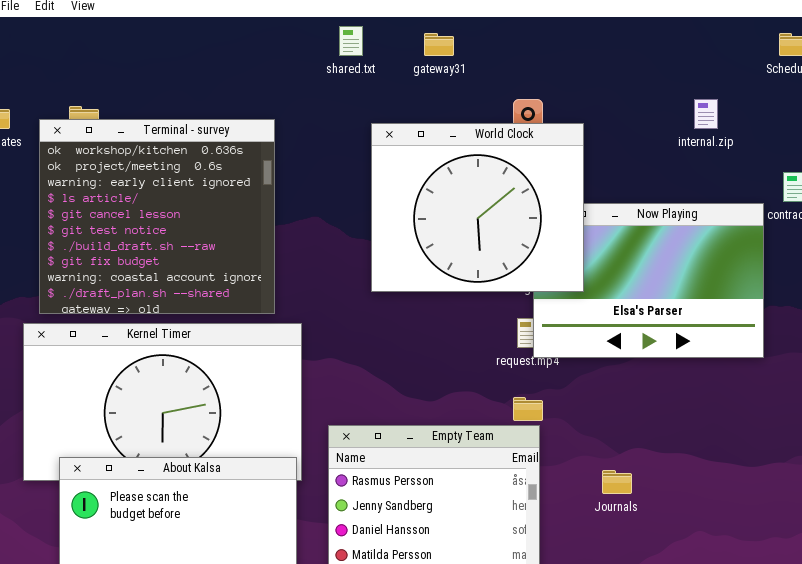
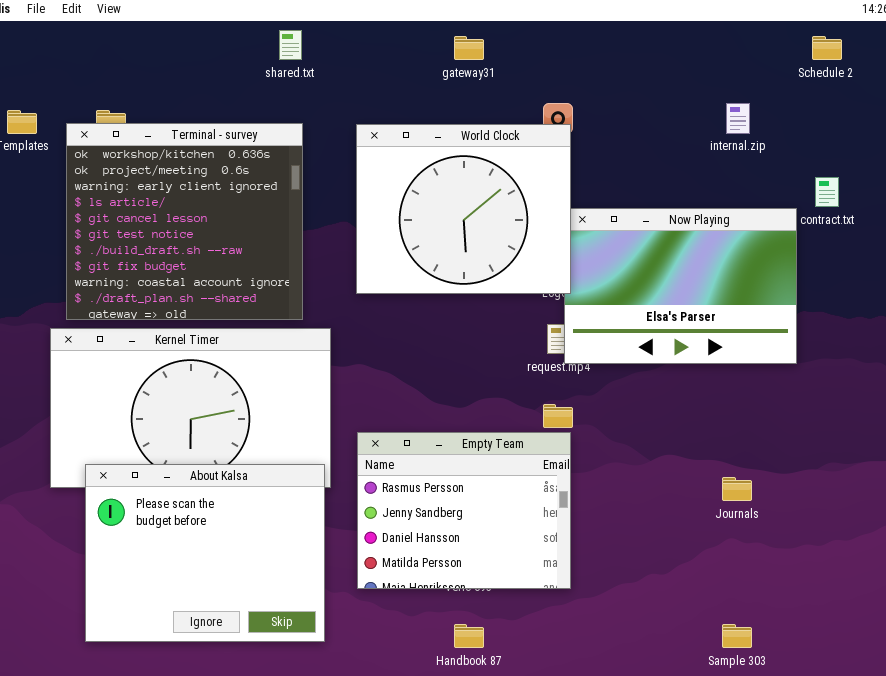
shared.txt: [339,26,363,56] -> [279,30,302,60], moved
World Clock: [371,123,584,292] -> [356,124,571,294], moved
Journals: [602,470,632,494] -> [722,477,752,501], moved

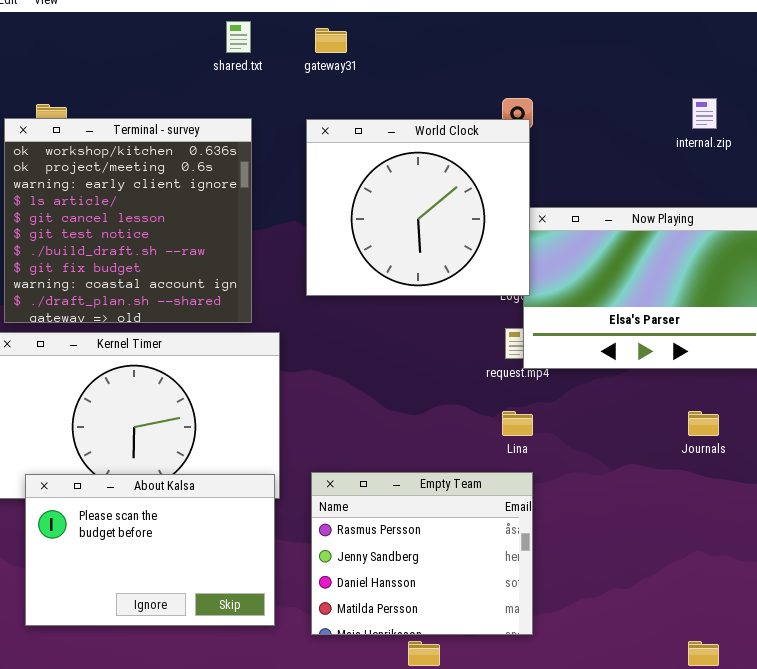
gateway31: [454,36,484,60] -> [315,28,347,53], moved
Empty Team: [357,432,571,589] -> [311,472,533,635], moved
About Kalsa: [85,464,325,642] -> [25,474,275,626], resized
Journals: [722,477,752,501] -> [688,411,719,436], moved

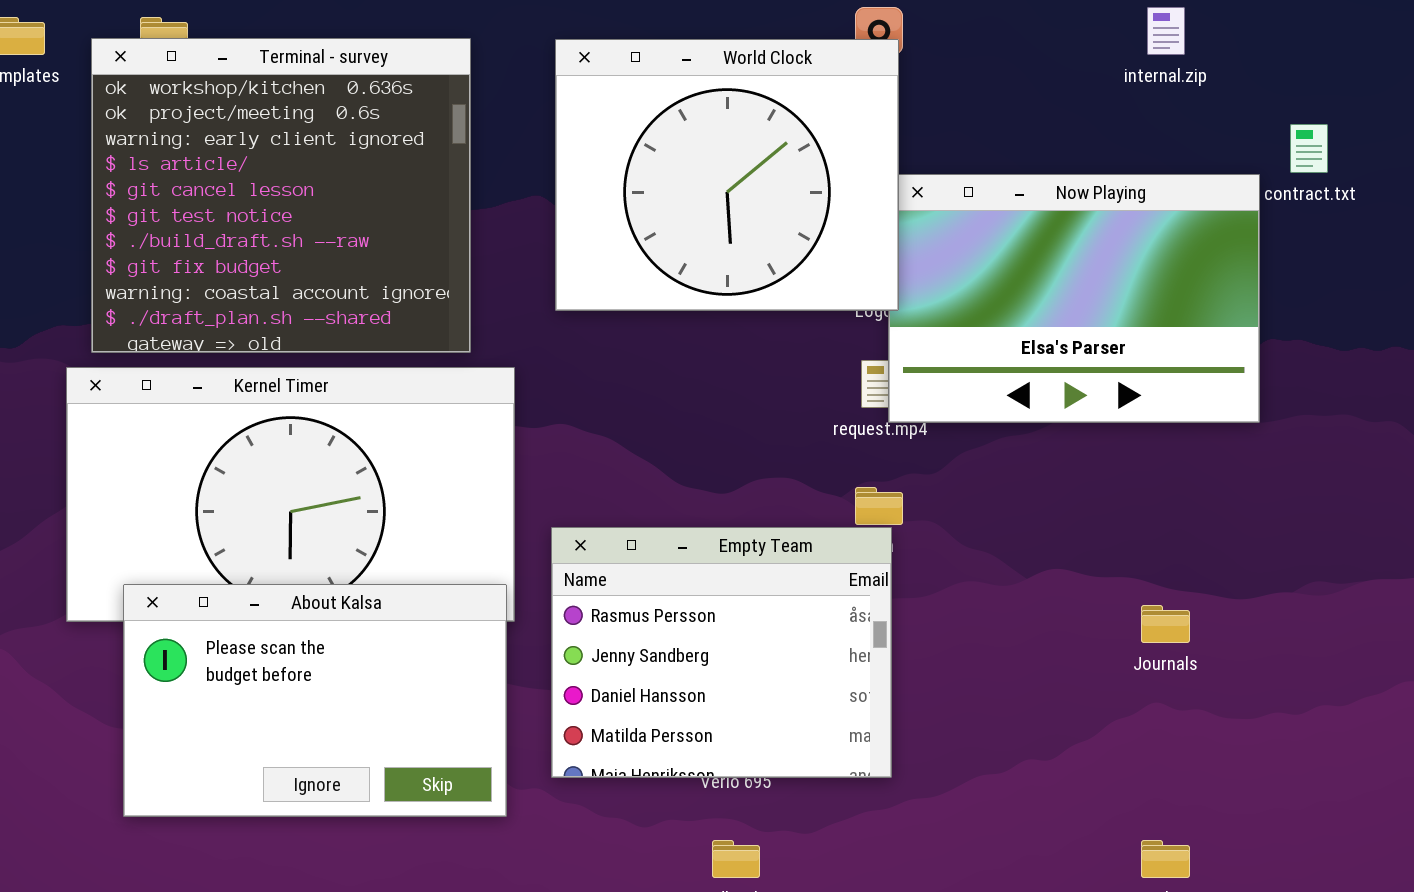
Journals: [688,411,719,436] -> [1141,605,1190,643], moved
Empty Team: [311,472,533,635] -> [551,527,892,778], moved

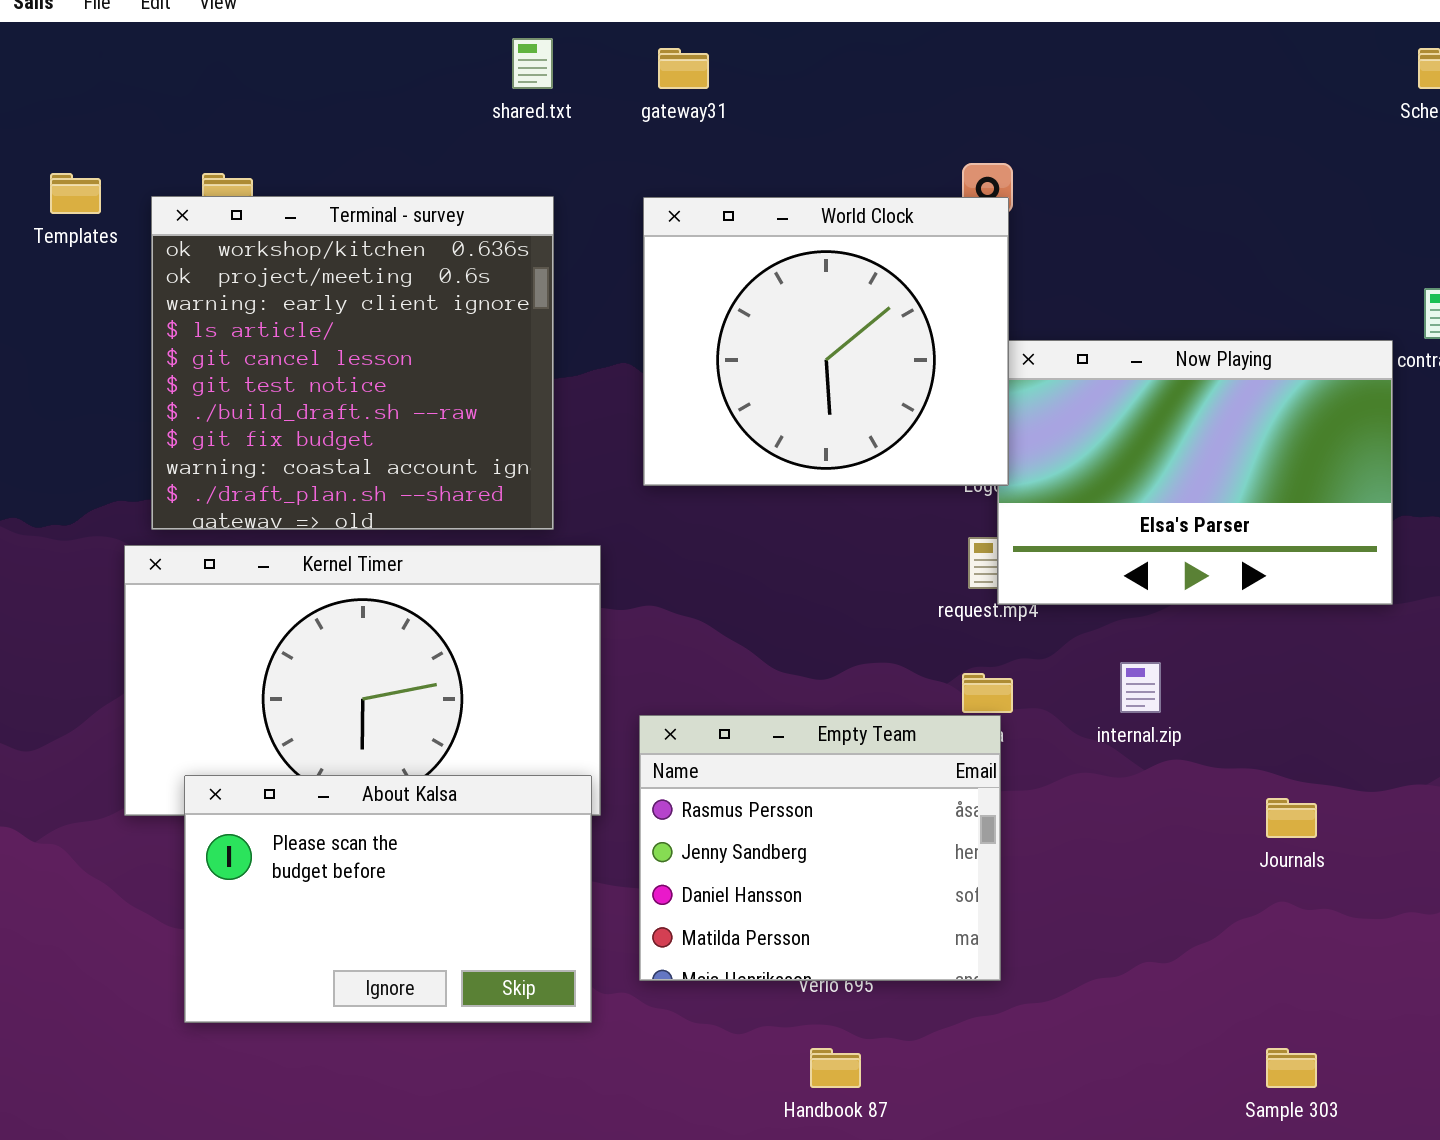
internal.zip: [1147,7,1185,55] -> [1120,662,1161,713], moved

